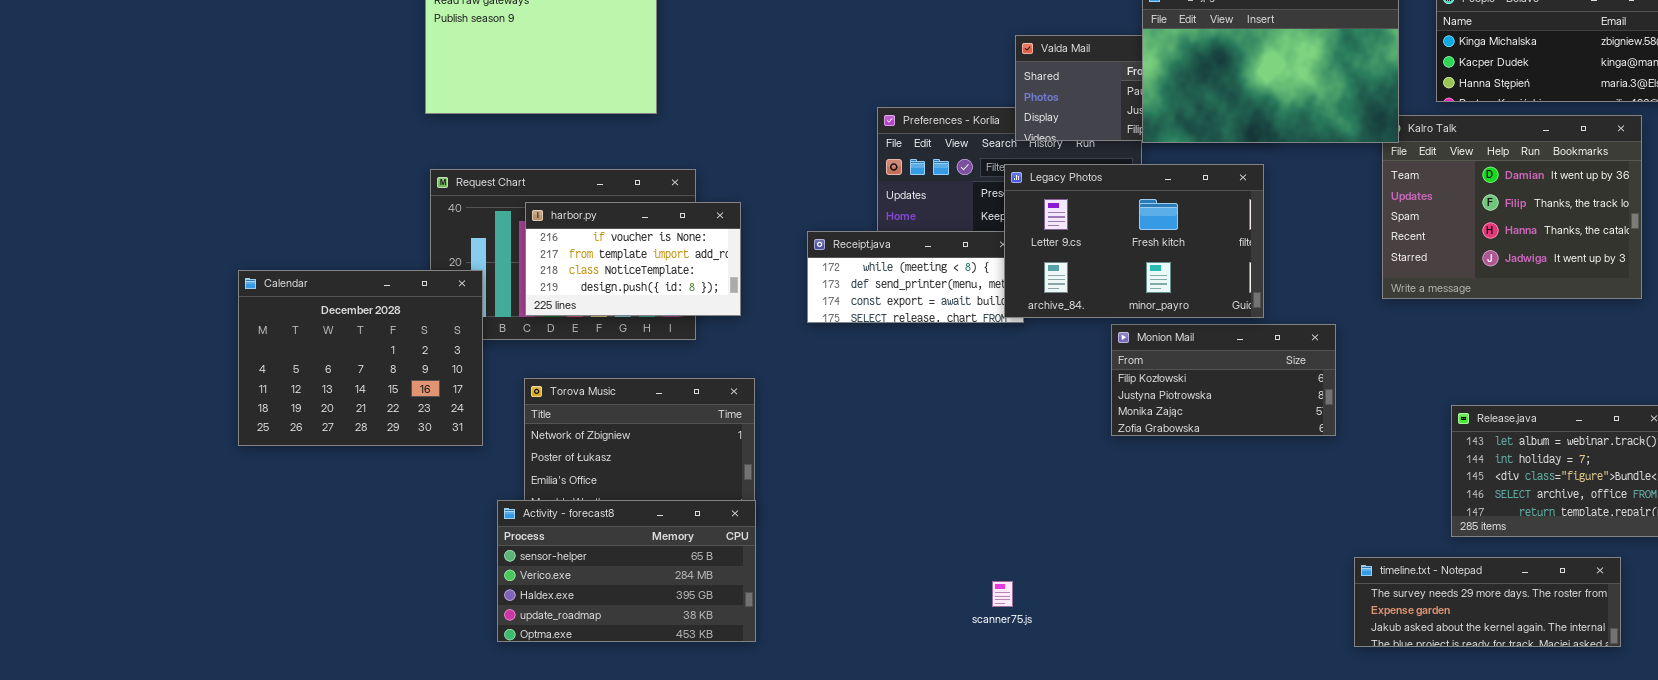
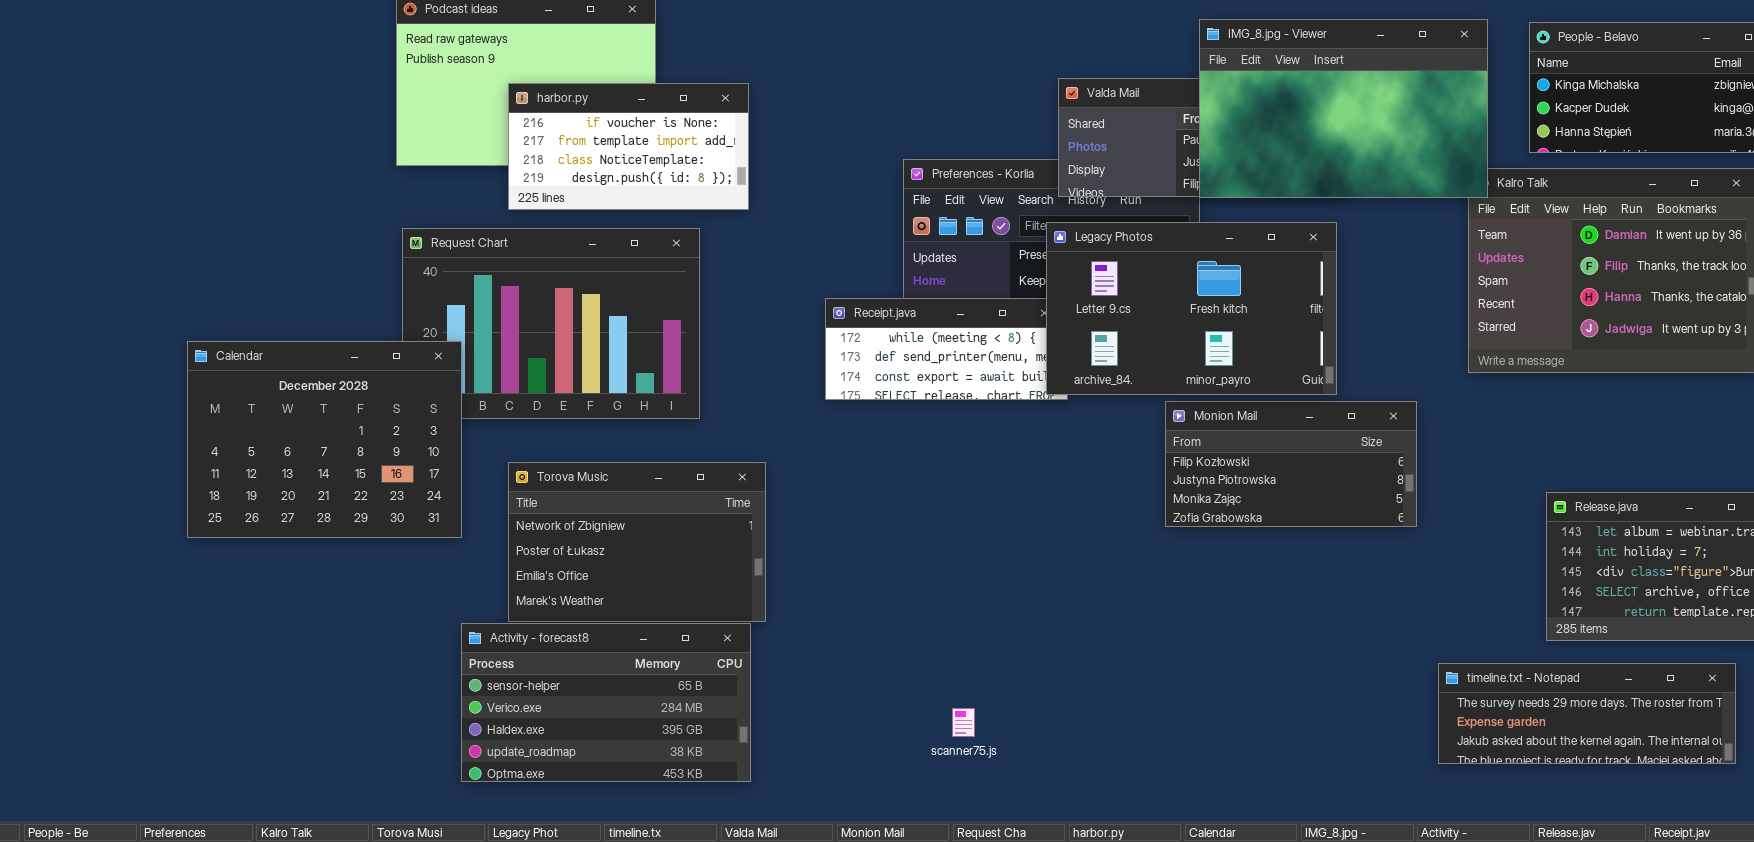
harbor.py: [525,202,741,316] -> [508,83,749,210], moved
Activity - forecast8: [497,500,756,642] -> [461,623,751,782], moved
scanner75.js: [992,581,1013,607] -> [952,708,975,737], moved

